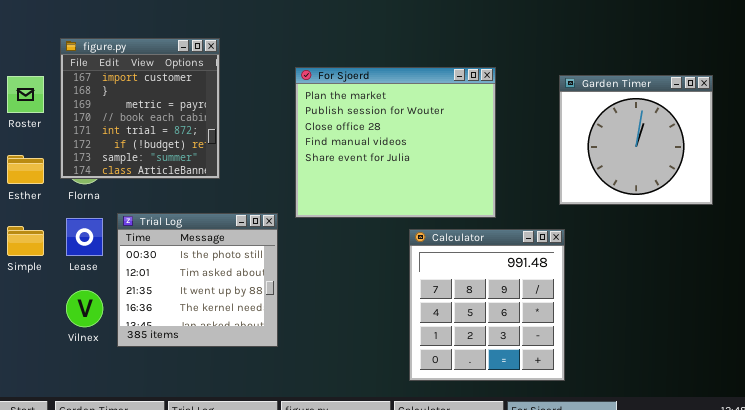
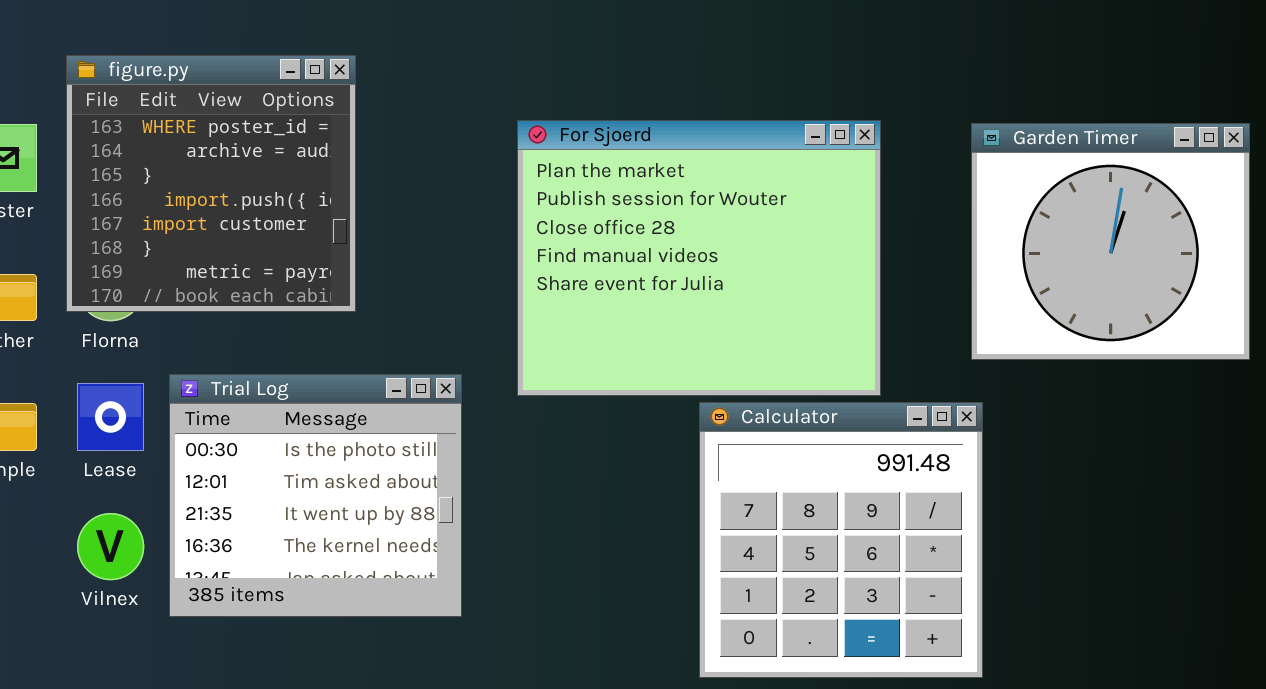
figure.py: [60,38,220,179] -> [66,55,356,312], scrolled up 4 rows
For Sjoerd: [295,67,496,218] -> [517,120,881,396], moved

